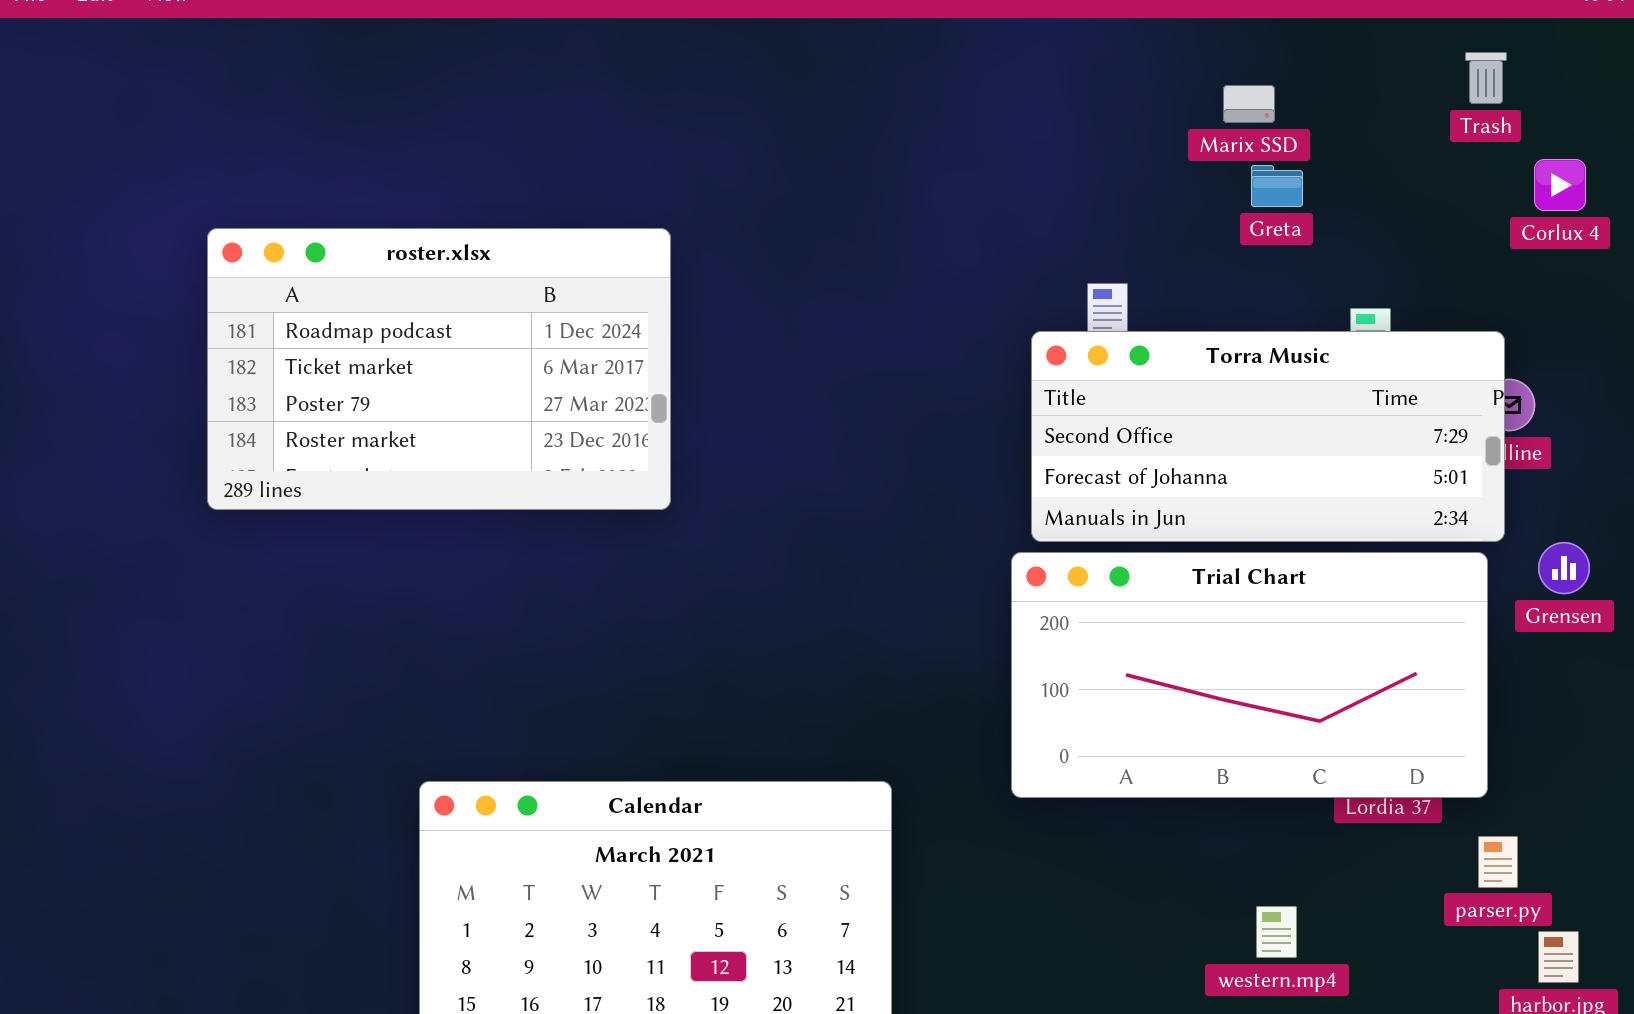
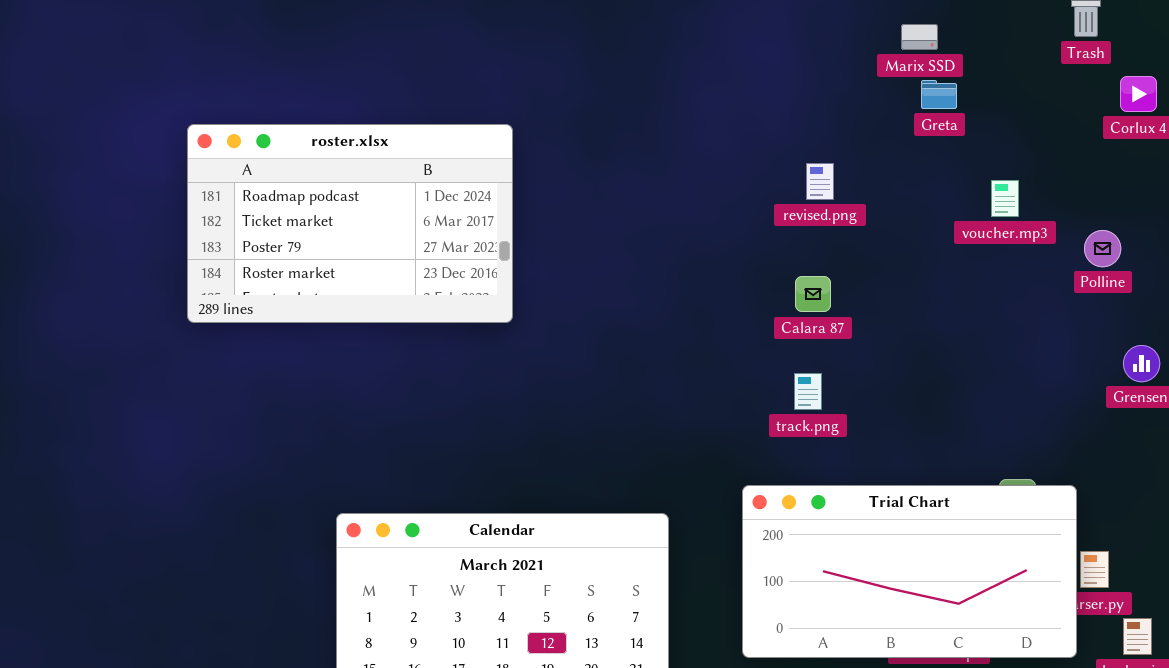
Torra Music: [1031,331,1505,542] -> none, closed
Trial Chart: [1011,552,1488,798] -> [742,485,1077,658], moved

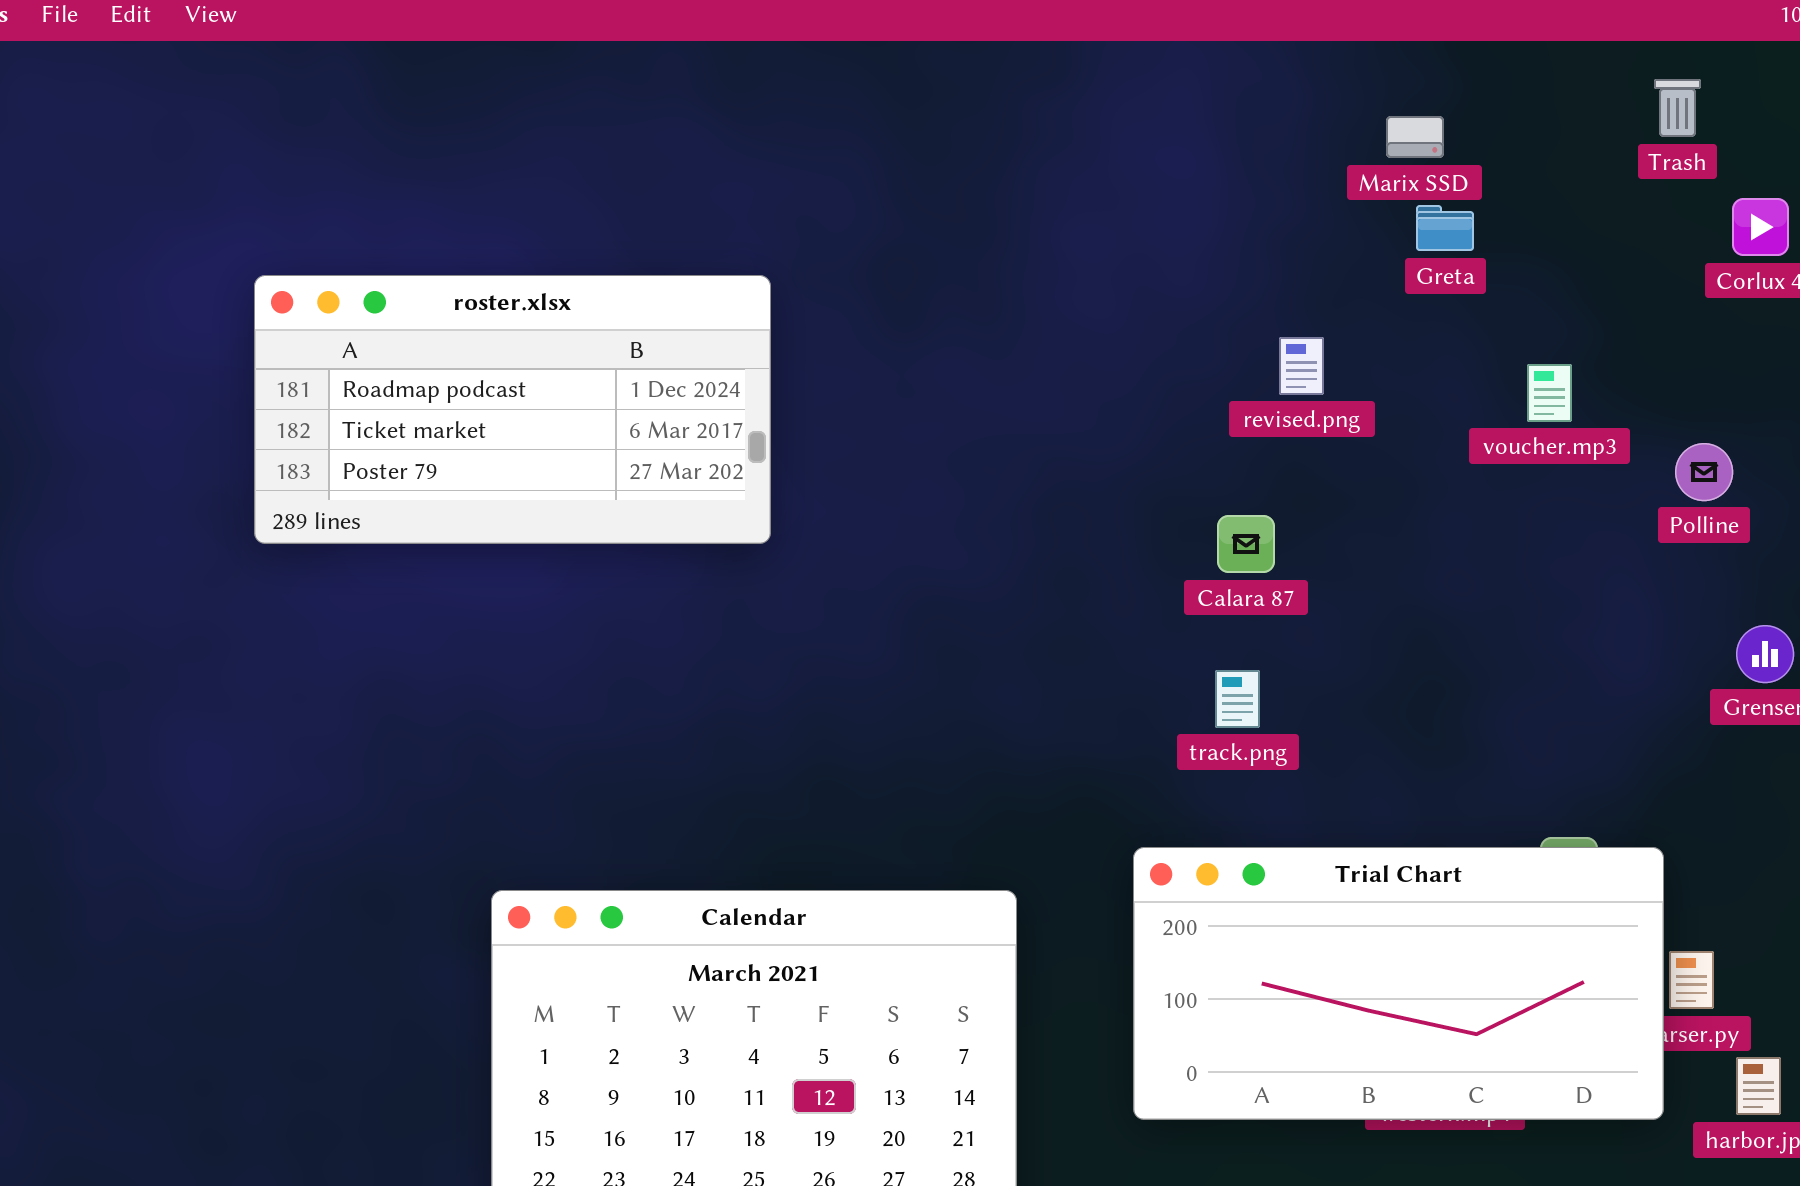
roster.xlsx: [187,124,513,323] -> [254,275,771,544], resized
revised.png: [806,163,834,200] -> [1279,337,1324,395], moved

